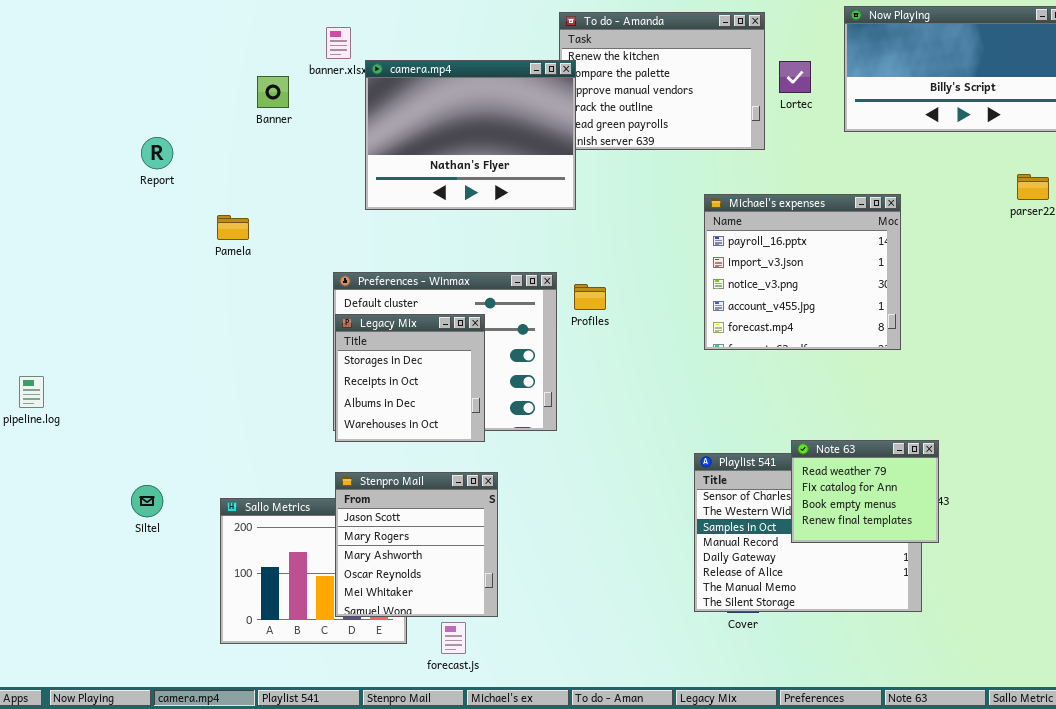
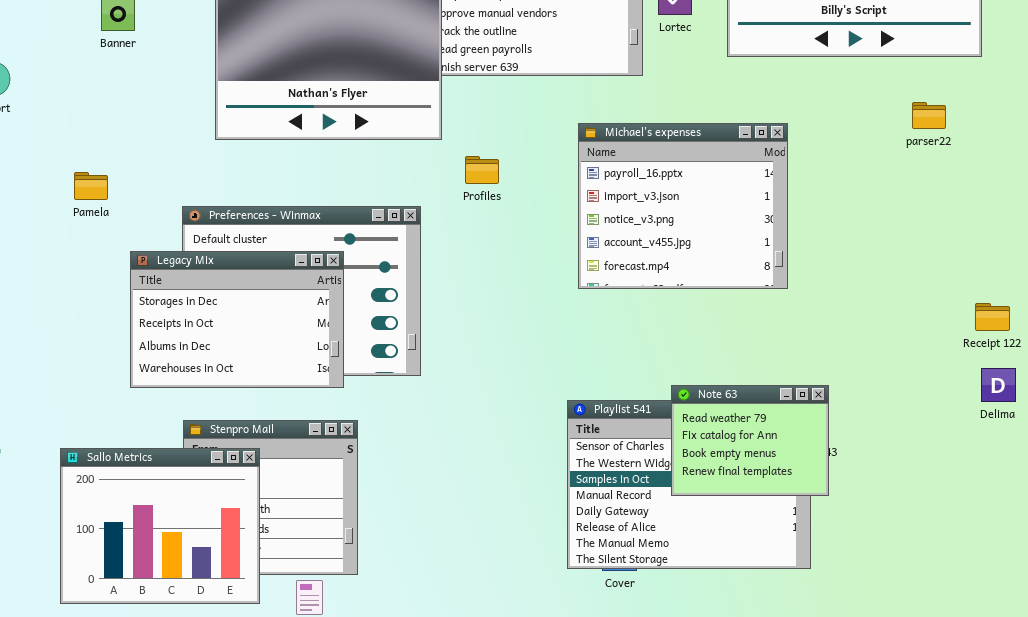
Pamela: [217,215,249,240] -> [74,172,108,200], moved
Profiles: [574,284,606,310] -> [465,156,499,184], moved
Legacy Mix: [335,314,485,442] -> [130,251,344,388], resized
Sallo Metrics: [220,498,407,644] -> [60,448,260,604], raised

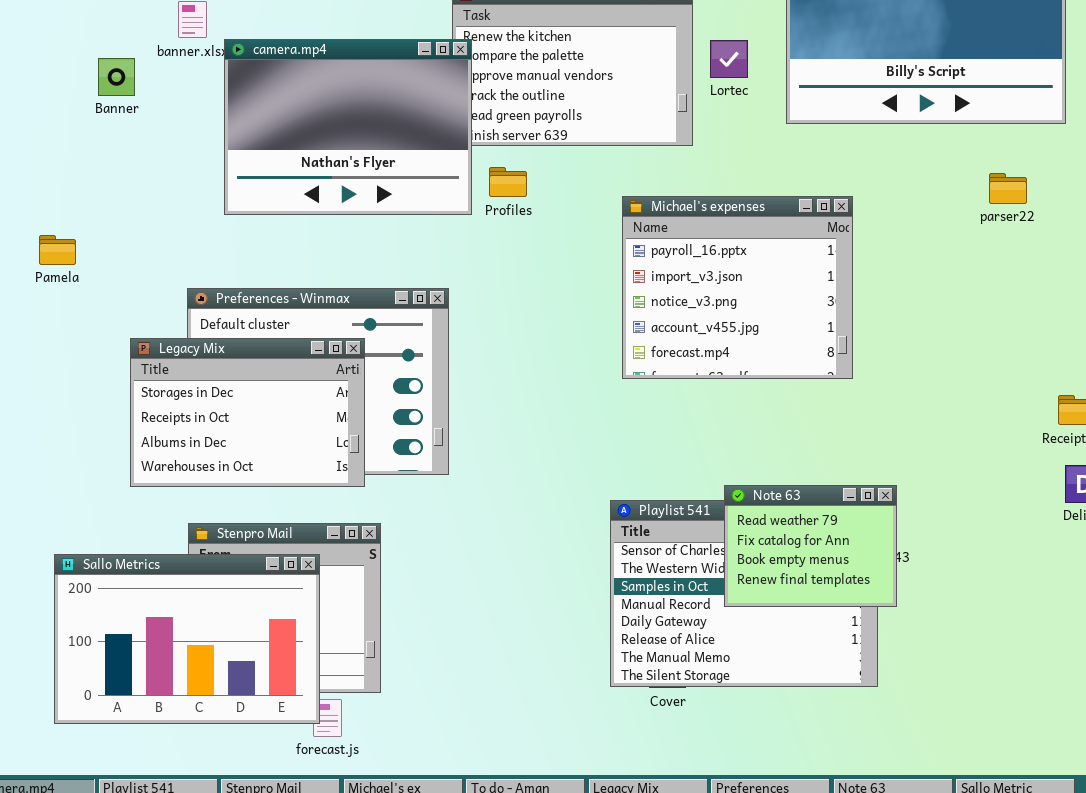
Profiles: [465,156,499,184] -> [489,167,527,197], moved
Pamela: [74,172,108,200] -> [39,235,76,265], moved
Sallo Metrics: [60,448,260,604] -> [54,554,320,724], resized

